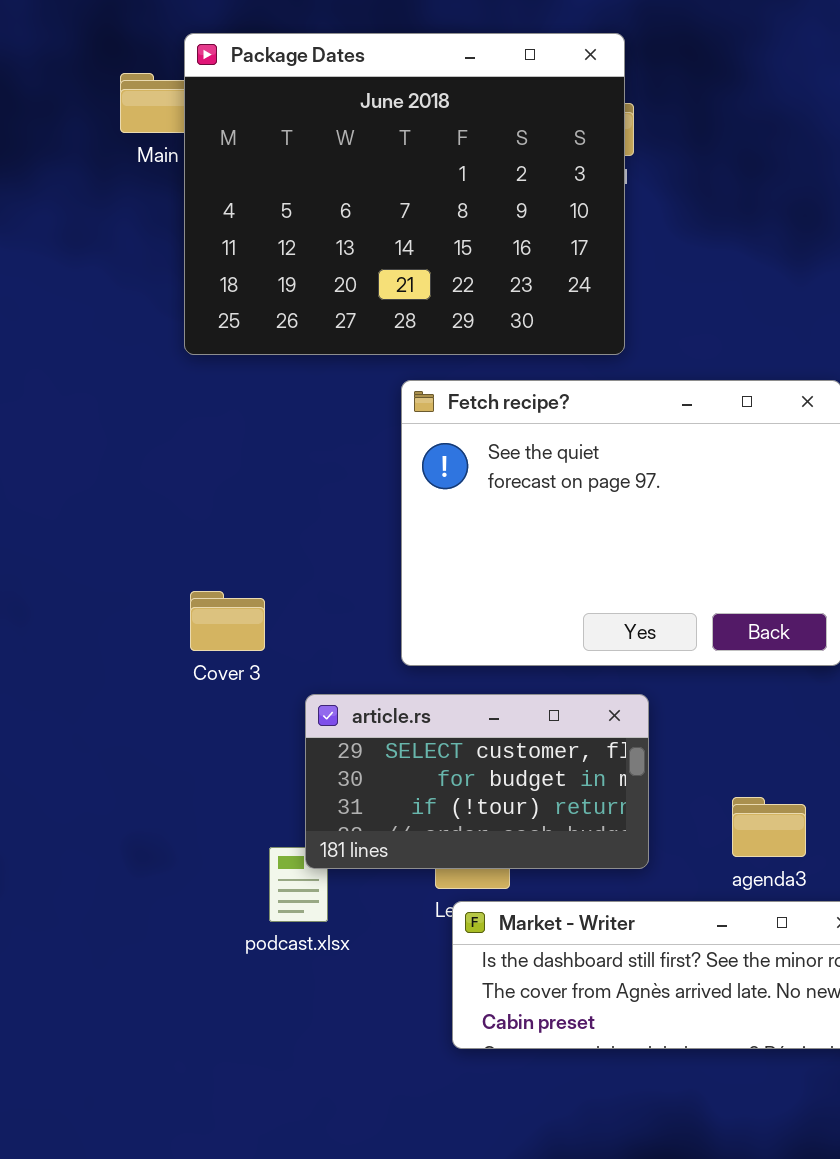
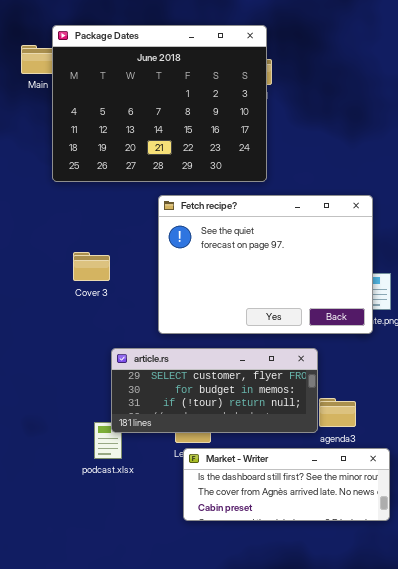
Cover 3: [190,591,265,651] -> [73,252,110,281], moved
article.rs: [305,694,649,869] -> [111,348,318,433], resized

